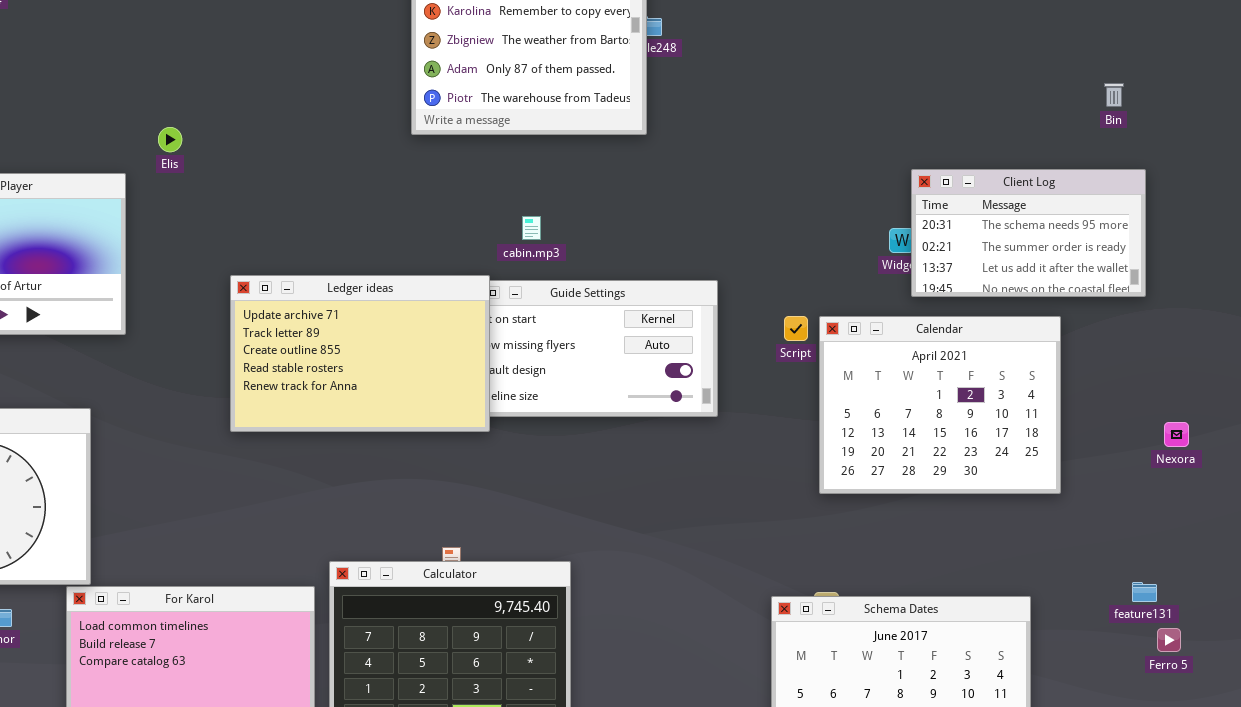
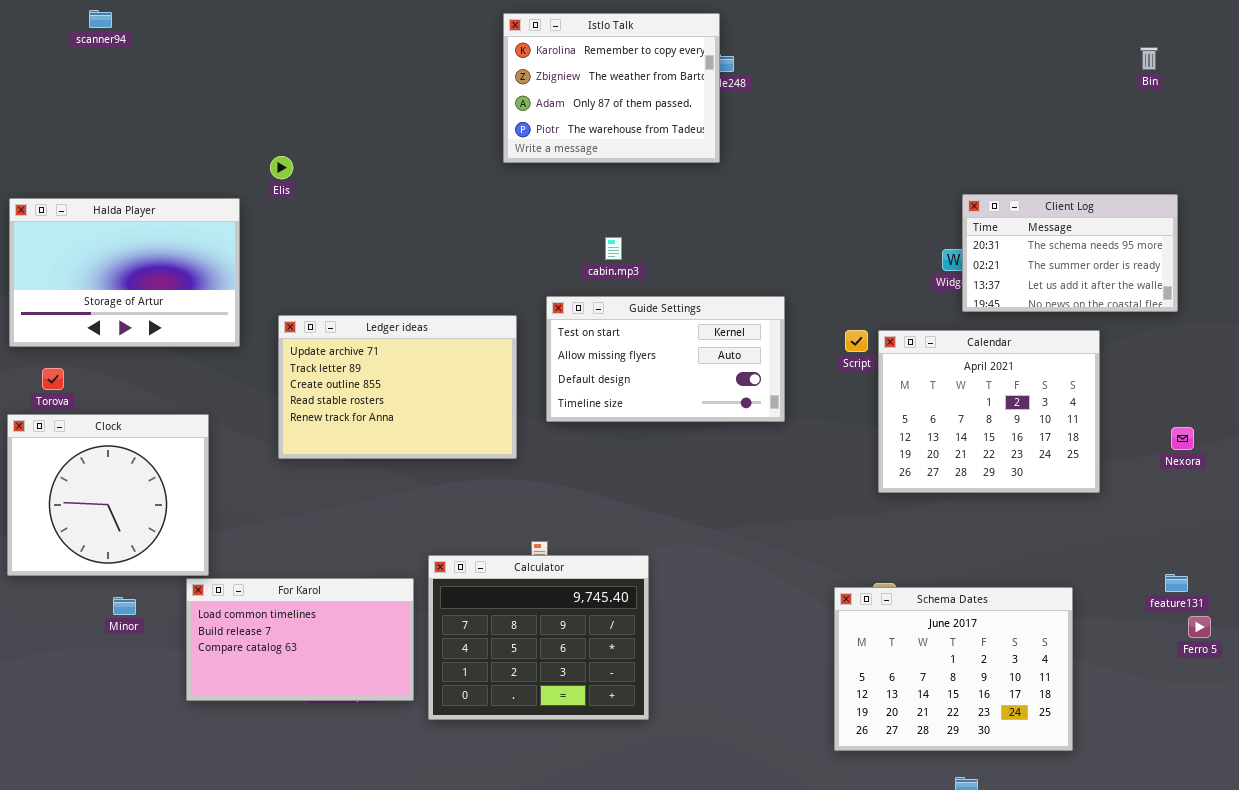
Bin: [1104,83,1124,107] -> [1140,47,1158,70], moved
Ledger ideas: [230,275,490,432] -> [278,315,517,459], moved
Nexora: [1164,422,1189,447] -> [1171,427,1194,450], moved

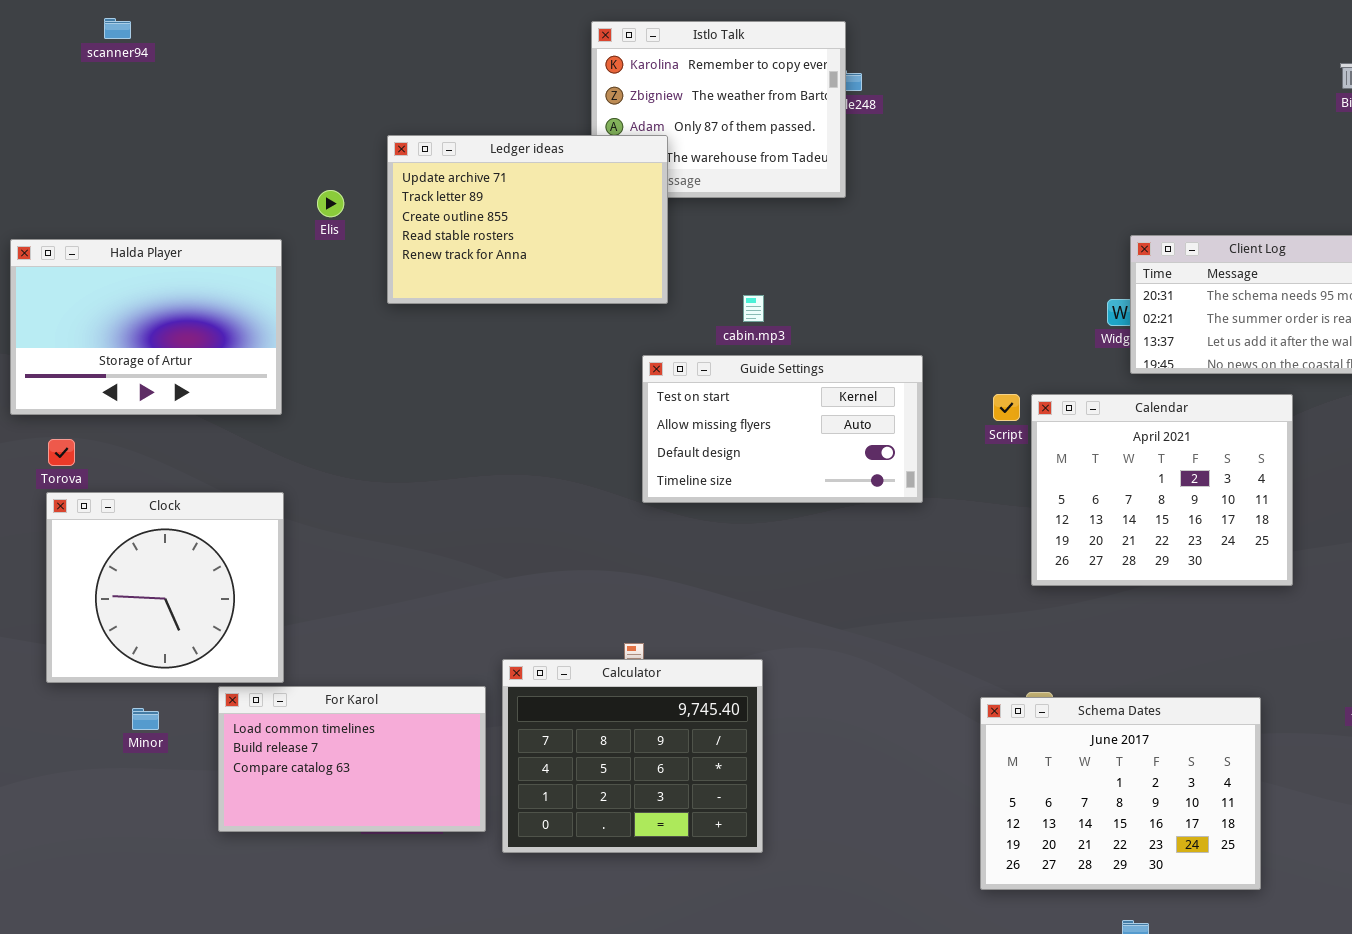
cabin.mp3: [605,237,622,260] -> [743,295,764,322], moved
Ledger ideas: [278,315,517,459] -> [387,135,668,304], moved
Clock: [7,414,209,576] -> [46,492,284,683], moved

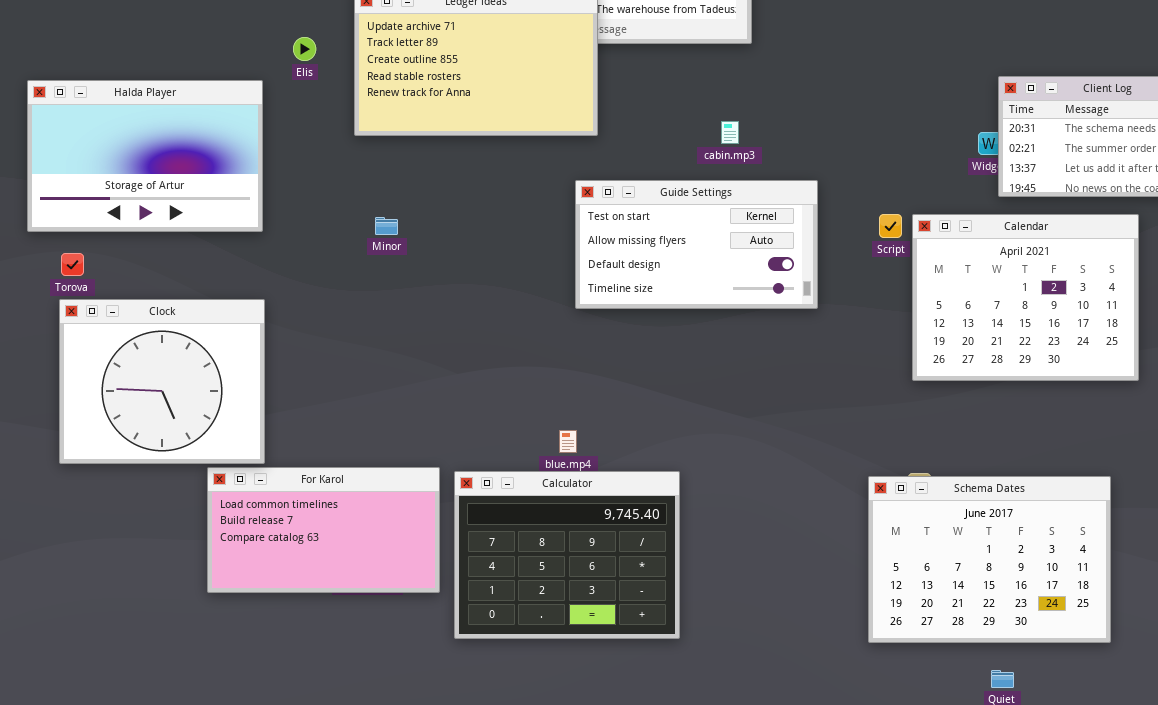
cabin.mp3: [743,295,764,322] -> [721,121,739,144], moved
Calculator: [502,659,763,853] -> [454,471,680,639], moved
Minor: [132,708,159,730] -> [375,217,398,235], moved

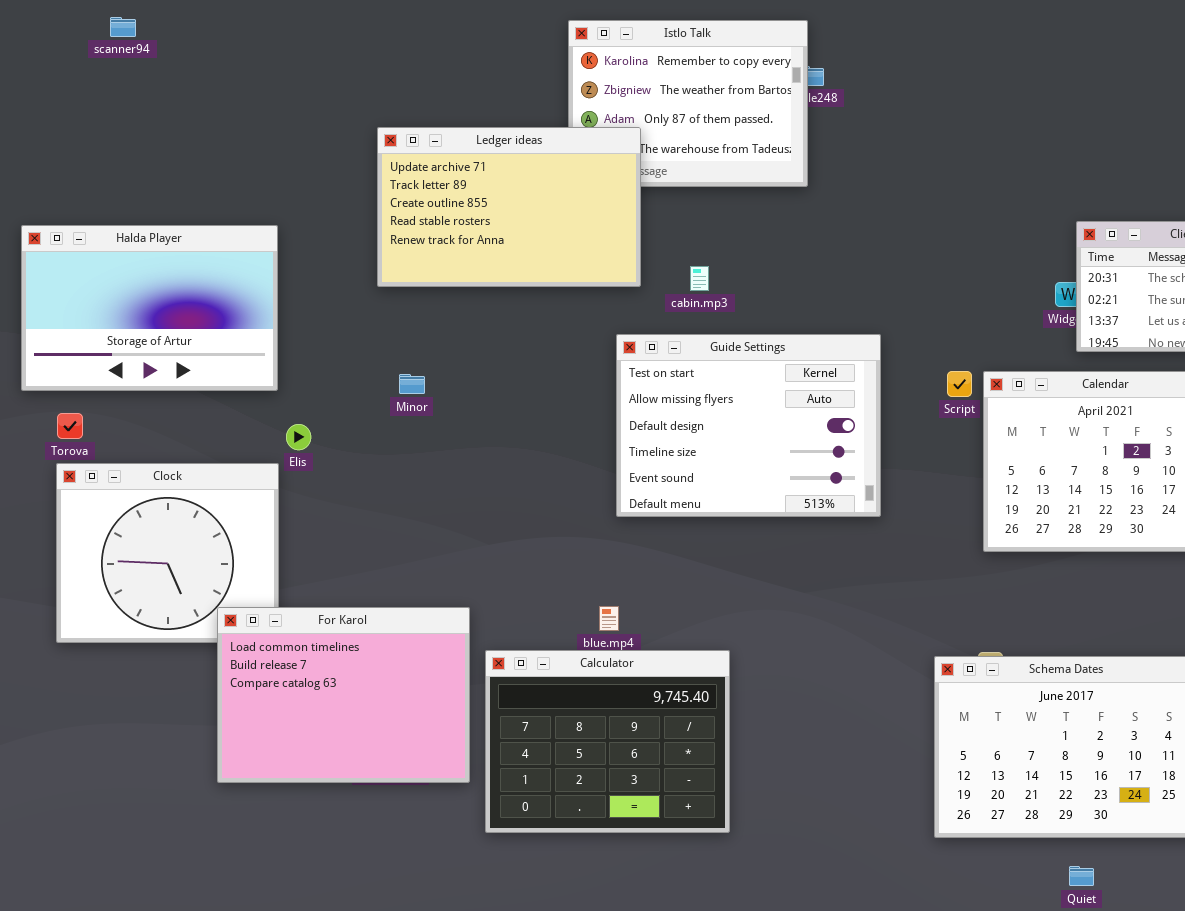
Elis: [293,37,316,61] -> [286,424,311,450], moved
cabin.mp3: [721,121,739,144] -> [690,266,709,291], moved
Guide Settings: [575,180,818,309] -> [616,334,881,517], resized
For Karol: [207,467,440,593] -> [217,607,470,783], resized

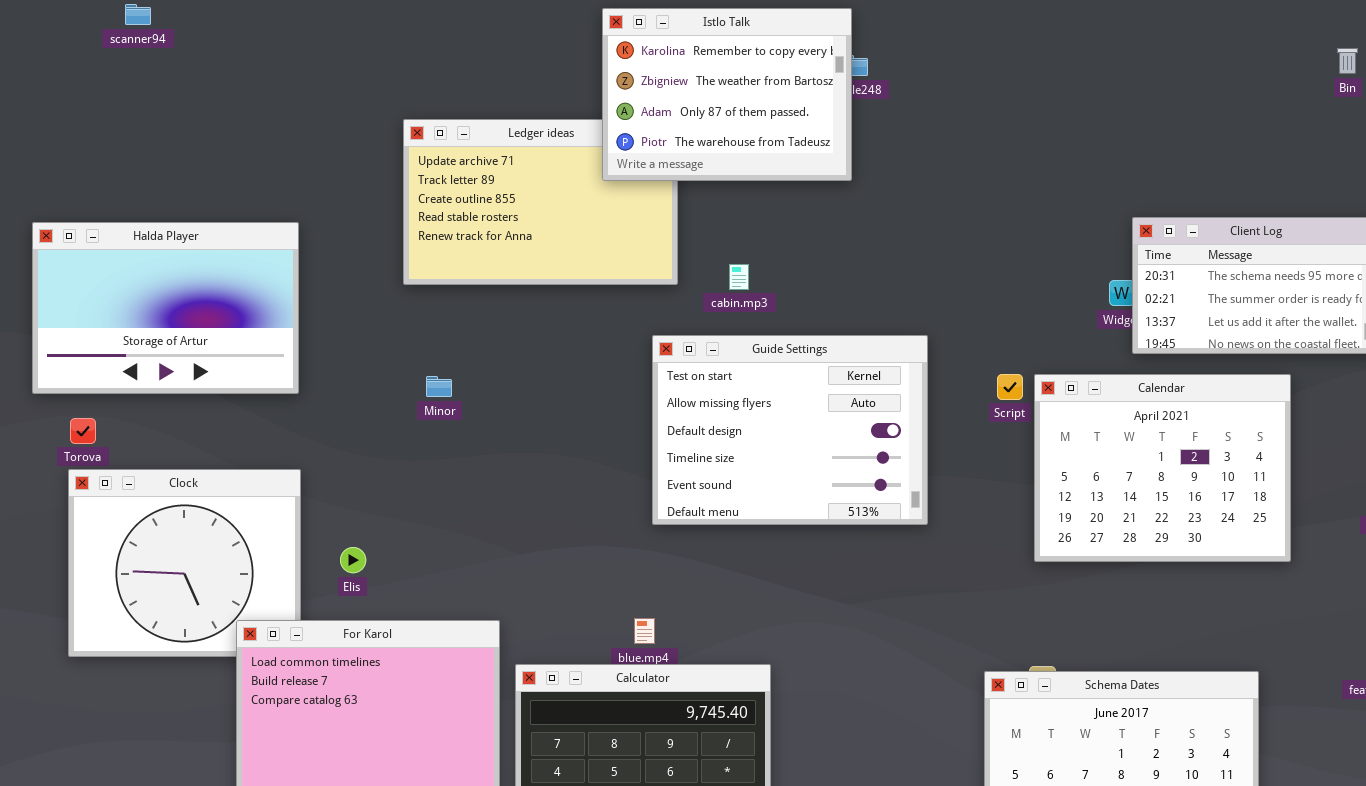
Istlo Talk: [568,20,808,187] -> [602,8,852,181], raised
Elis: [286,424,311,450] -> [340,547,366,573], moved

